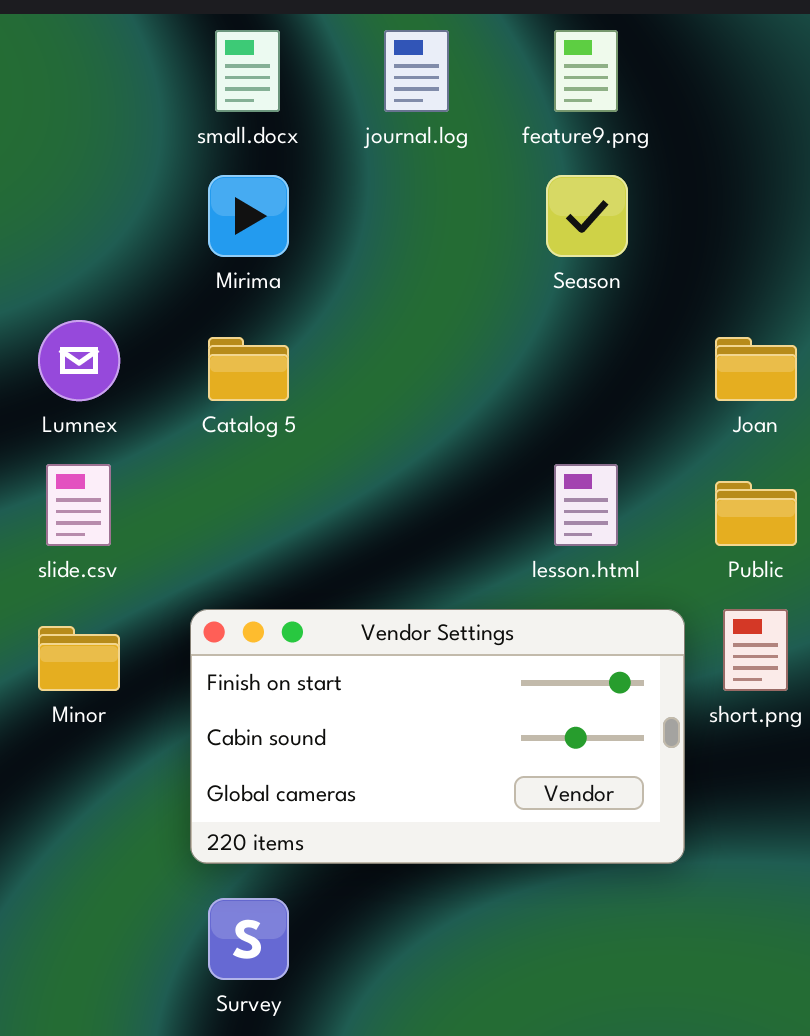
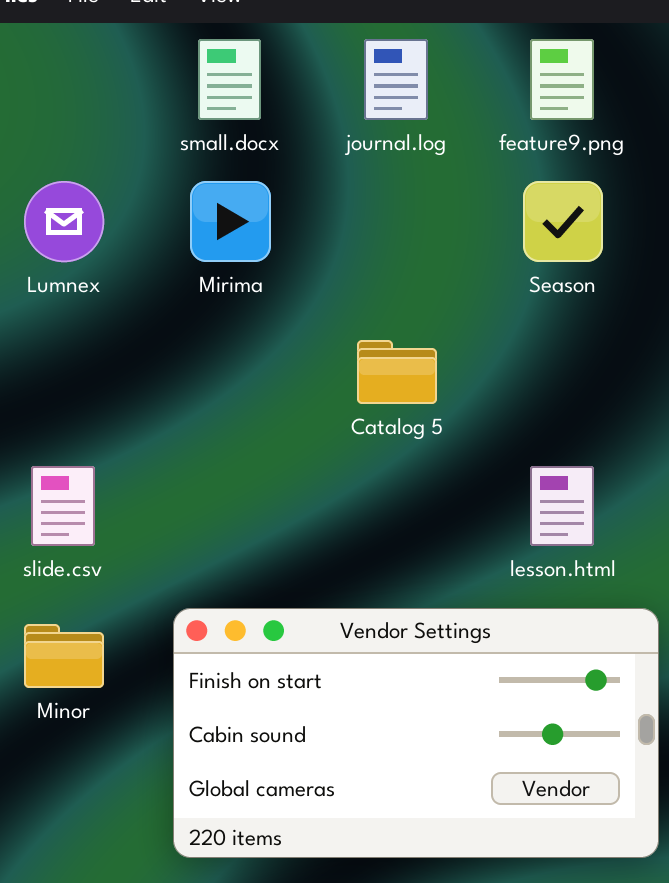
Lumnex: [38,320,120,401] -> [24,181,104,262], moved
Catalog 5: [208,337,289,401] -> [357,340,437,404], moved

